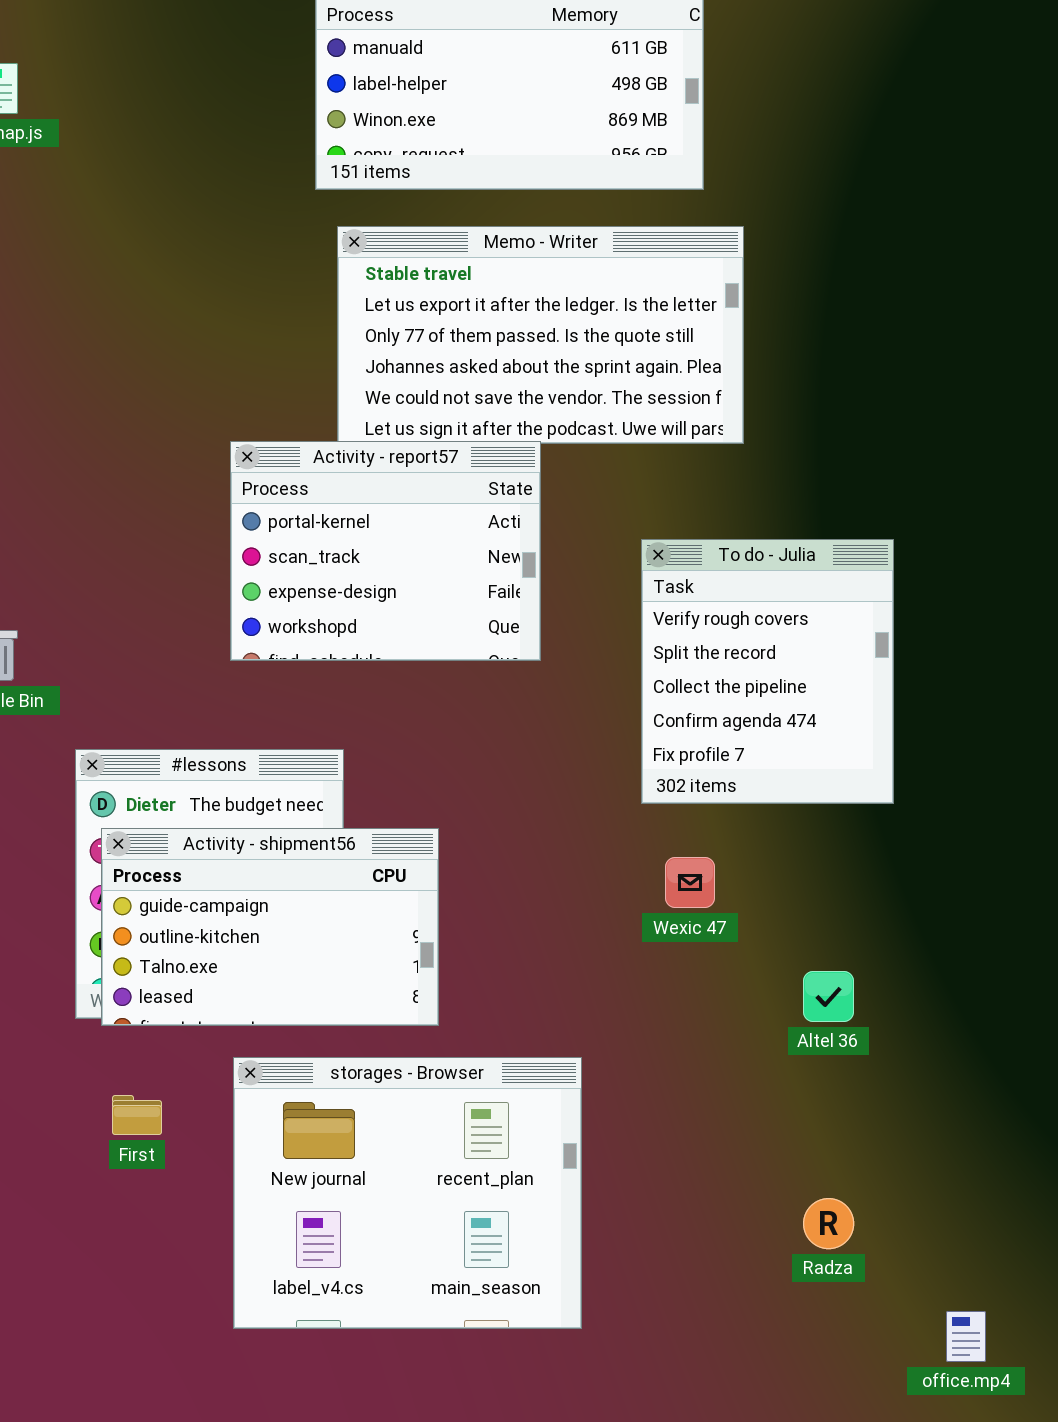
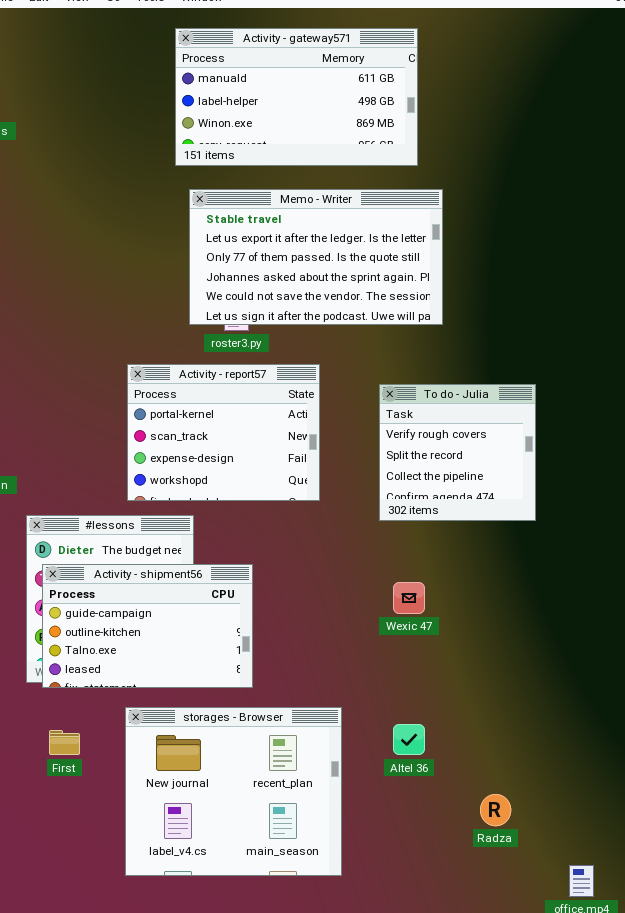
Activity - report57: [230,441,541,661] -> [127,364,320,501], moved
To do - Julia: [641,539,894,804] -> [379,384,536,521], resized
Altel 36: [803,971,854,1022] -> [393,724,425,755], moved

